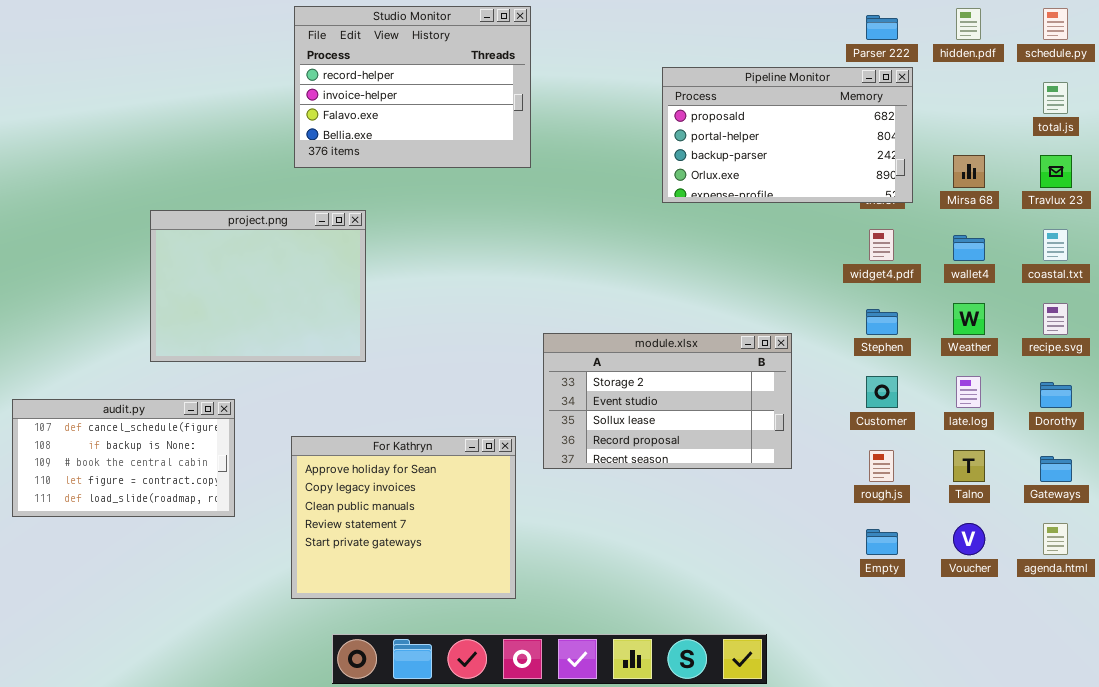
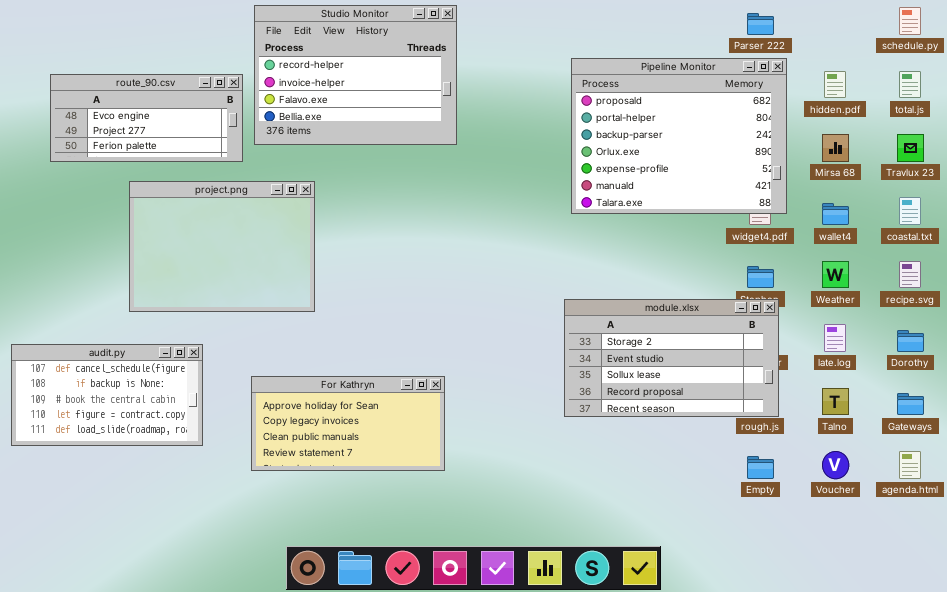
hidden.pdf: [956,8,981,40] -> [824,71,846,98], moved
Pipeline Monitor: [662,67,913,203] -> [571,58,787,214], resized
route_90.csv: none -> [50,74,243,162], opened
module.xlsx: [543,333,792,469] -> [564,299,779,417], moved
For Kathryn: [291,436,516,599] -> [251,376,445,471], resized

